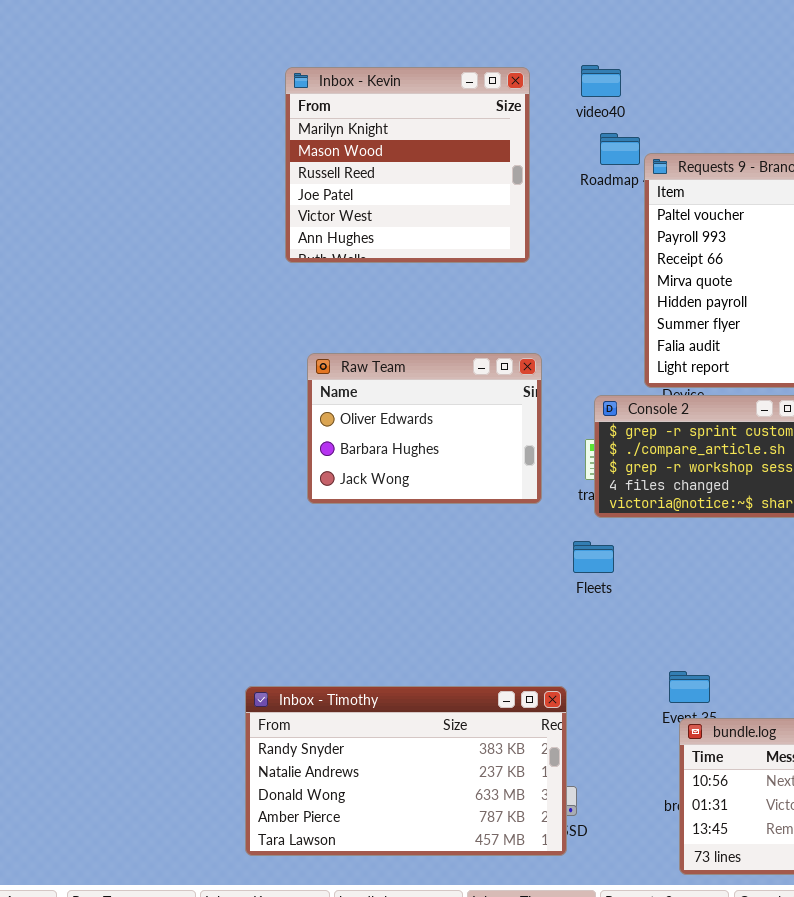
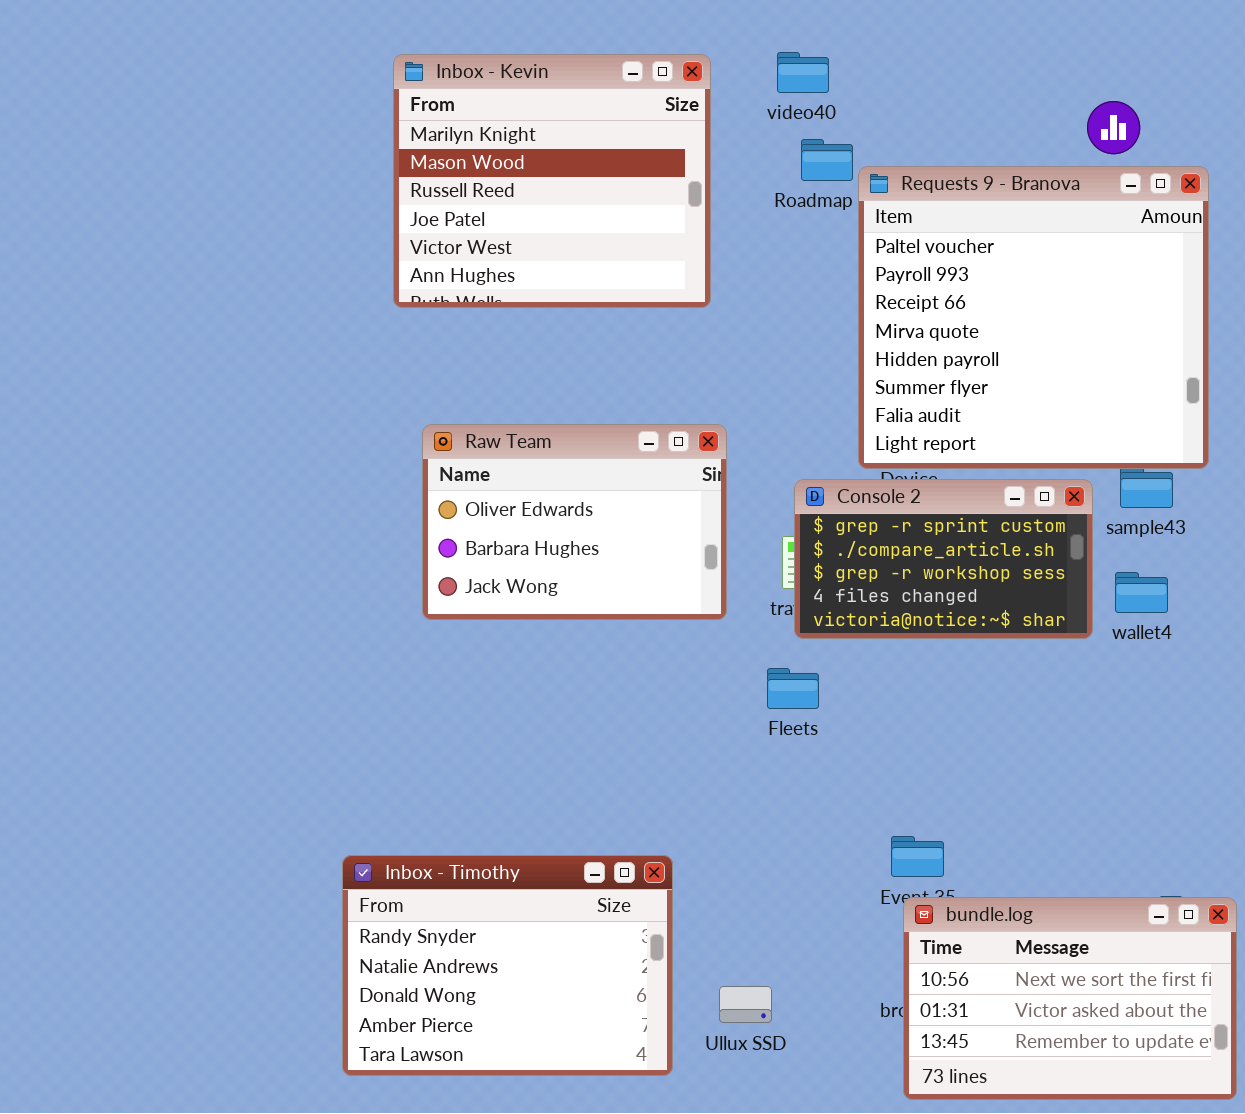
Inbox - Timothy: [245,686,567,856] -> [342,855,673,1076], resized

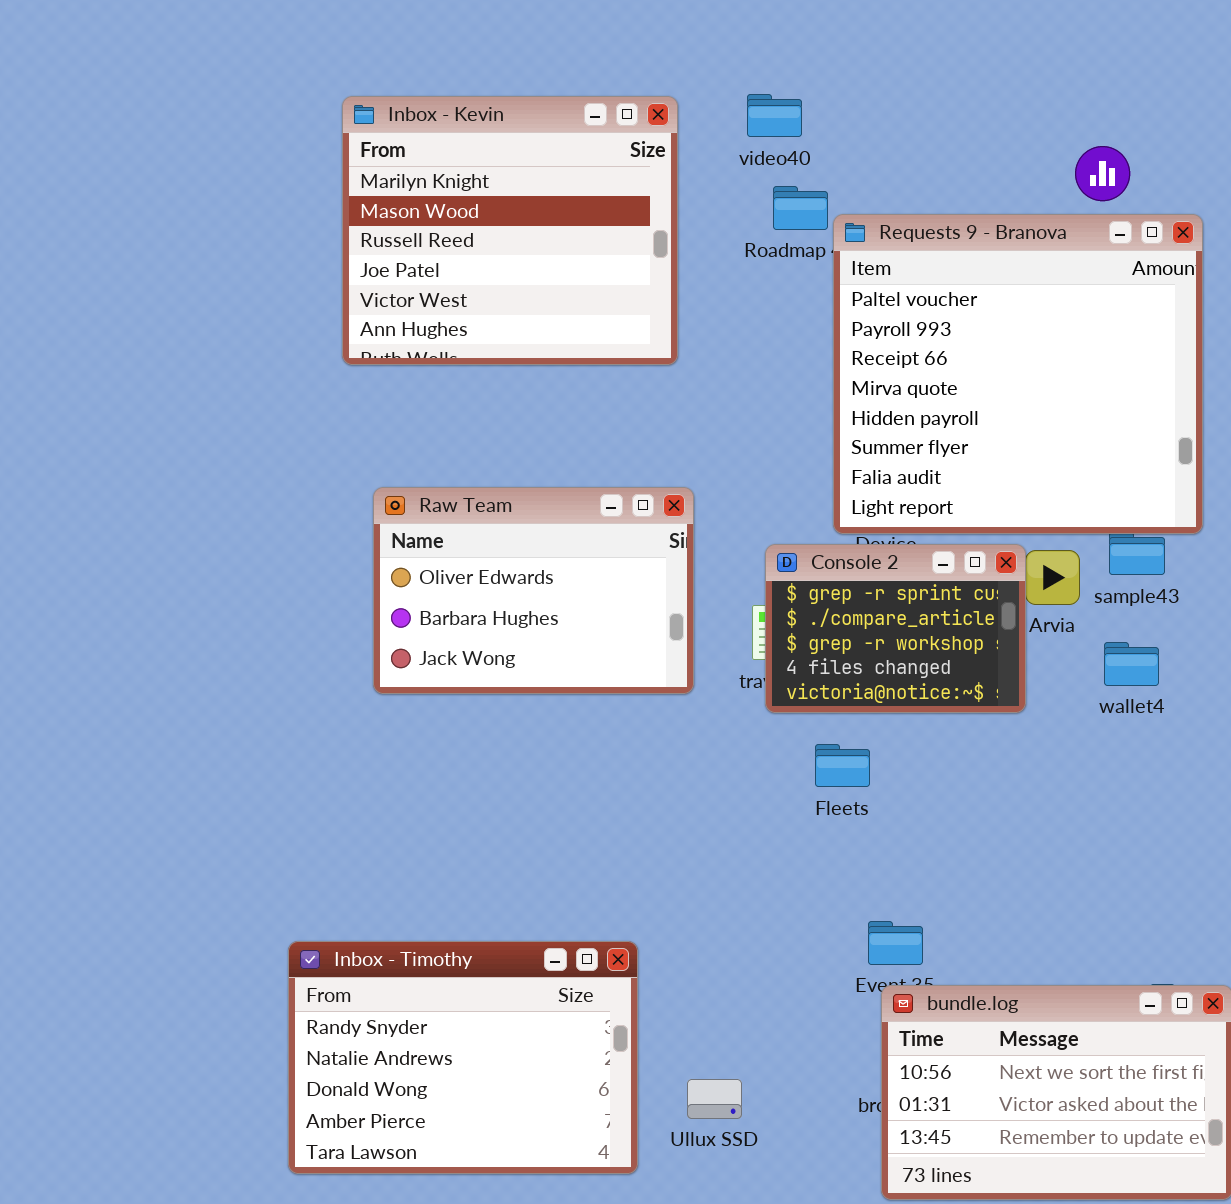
Console 2: [794,479,1093,639] -> [765,544,1026,713], resized
Fleets: [767,668,819,709] -> [815,744,870,787], moved

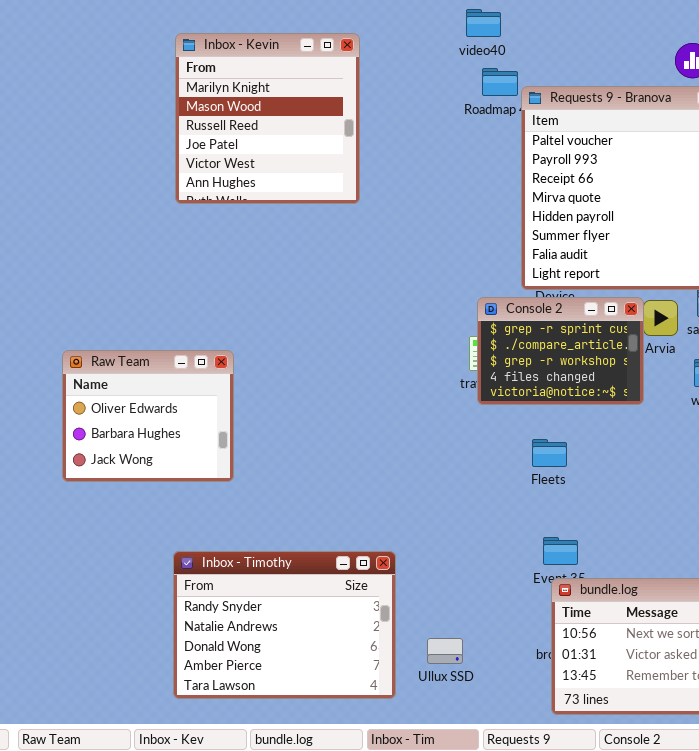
Inbox - Kevin: [342,96,678,365] -> [175,33,360,204], moved, resized
Raw Team: [373,487,694,694] -> [62,350,234,482], moved, resized
Fleets: [815,744,870,787] -> [532,439,567,467], moved

